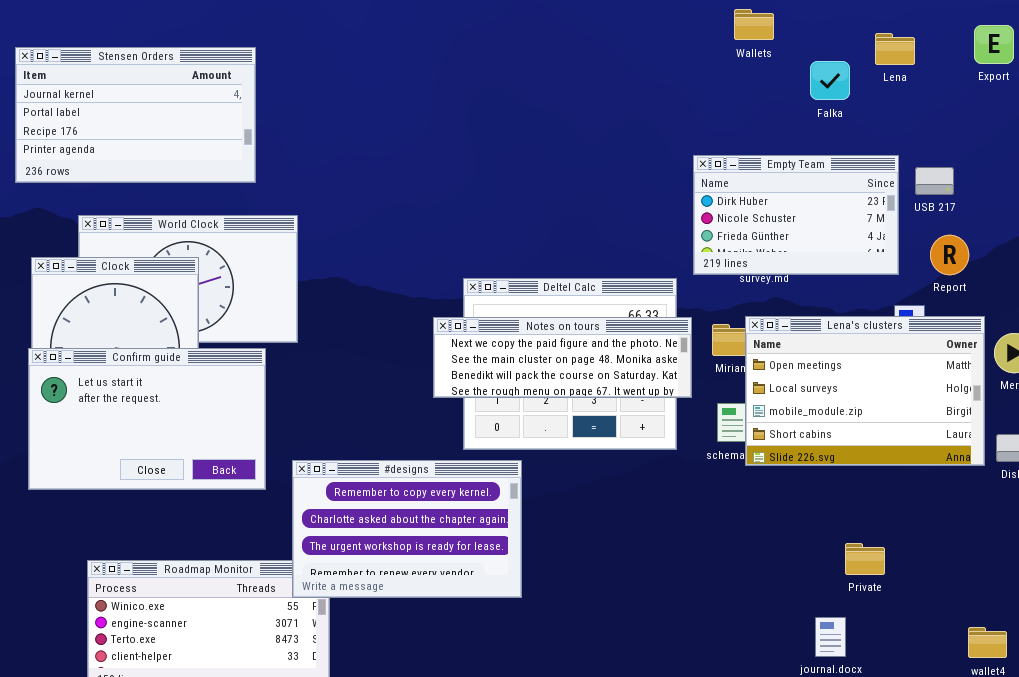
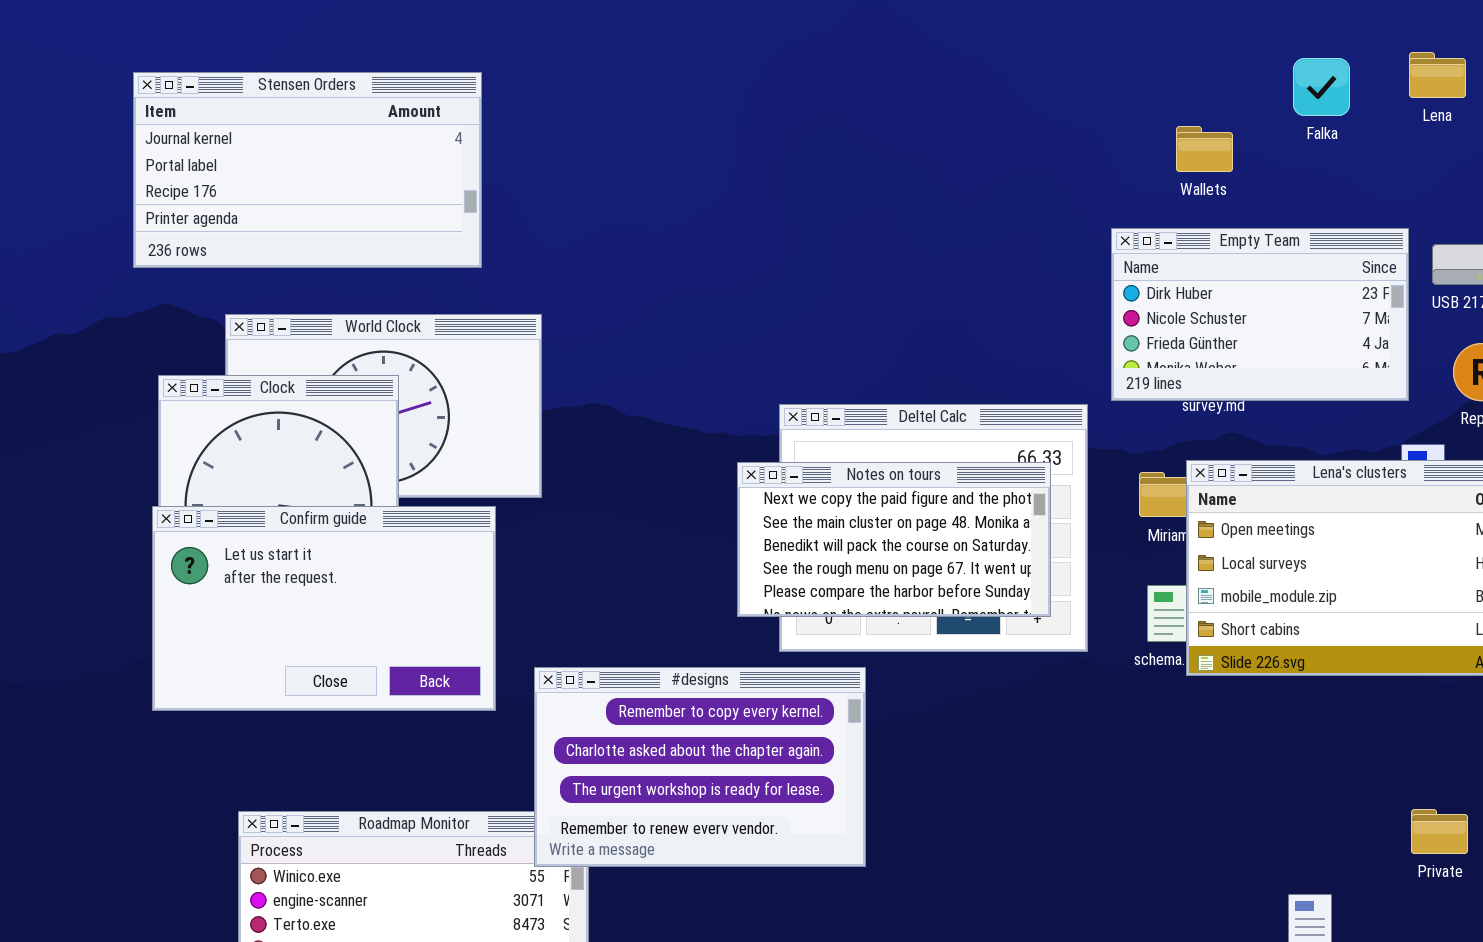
Wallets: [734,9,774,40] -> [1176,126,1233,172], moved
Lena: [875,33,915,65] -> [1409,52,1466,98], moved
Falka: [810,61,850,100] -> [1293,58,1350,116], moved
Notes on tours: [433,317,692,398] -> [737,462,1051,617], resized
Private: [845,543,885,575] -> [1411,809,1468,854], moved

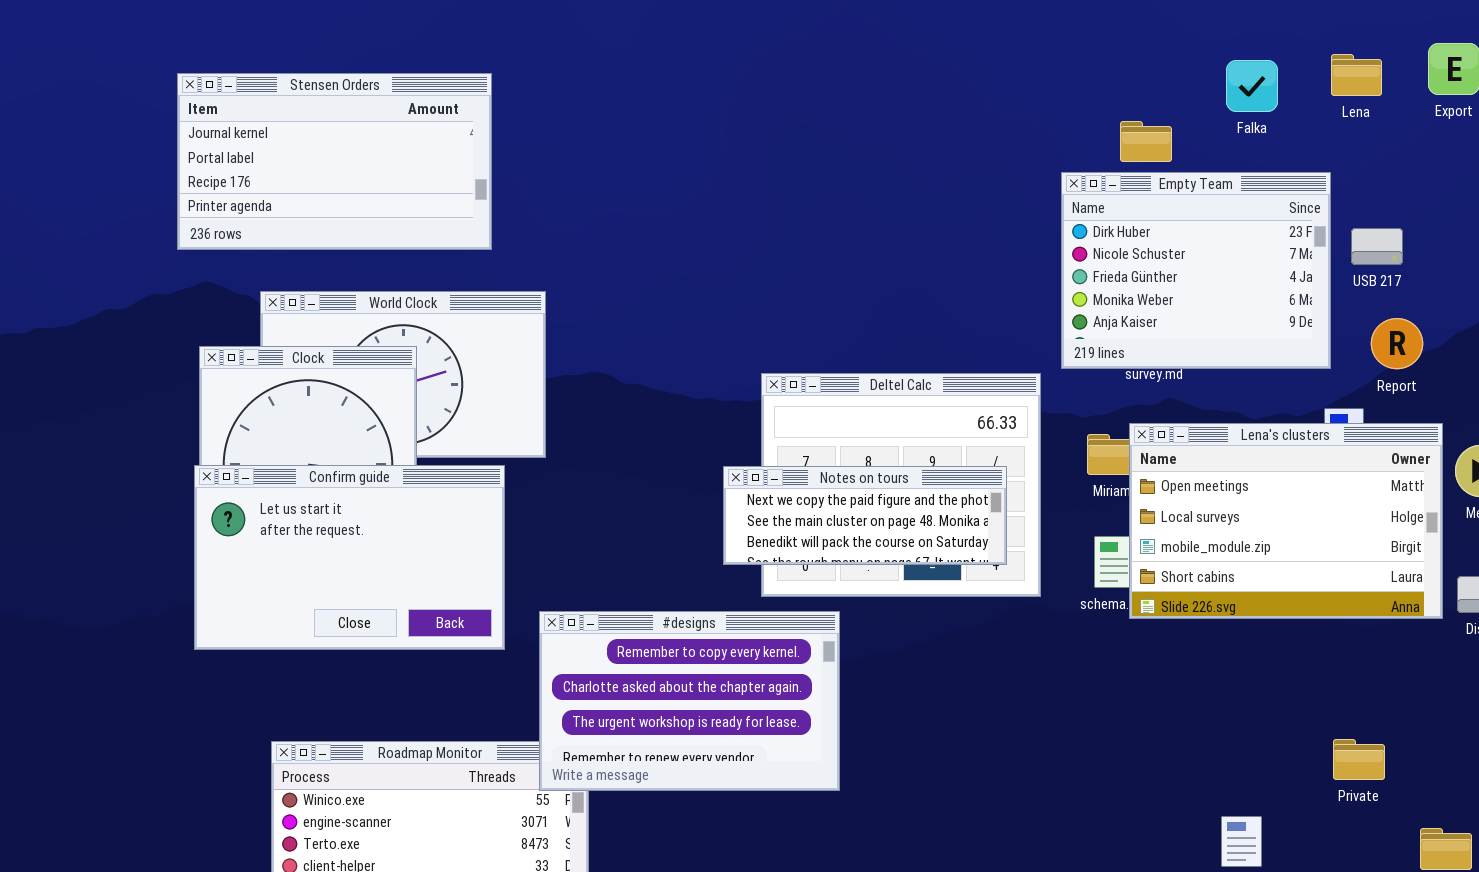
Empty Team: [1111,228,1409,401] -> [1061,172,1331,369], resized
Notes on tours: [737,462,1051,617] -> [723,466,1007,565], resized

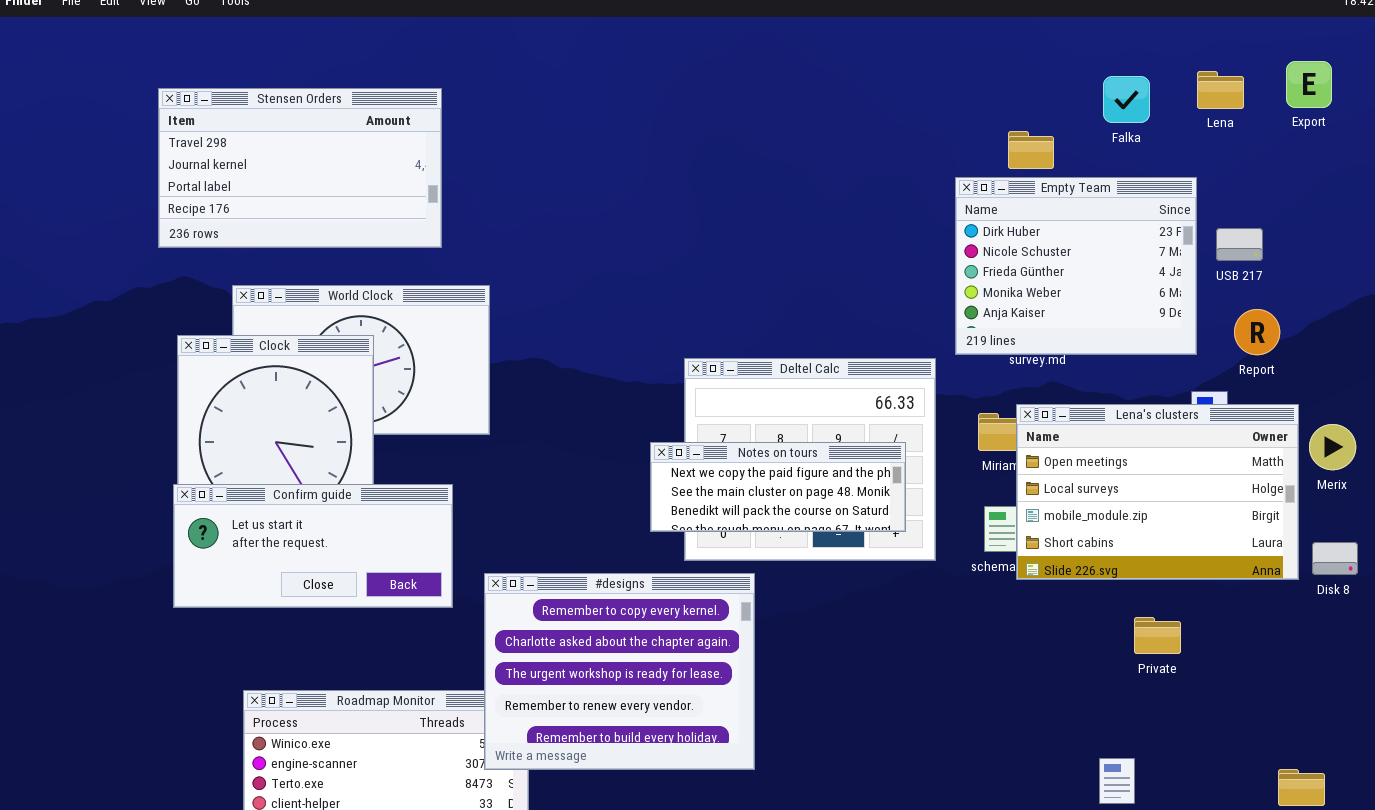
Stensen Orders: [177,73,492,250] -> [158,88,442,248], scrolled up 1 row
Confirm guide: [194,465,505,650] -> [173,484,453,608], resized
#designs: [539,611,840,791] -> [484,573,755,770], resized
Private: [1333,739,1385,780] -> [1134,617,1181,654], moved

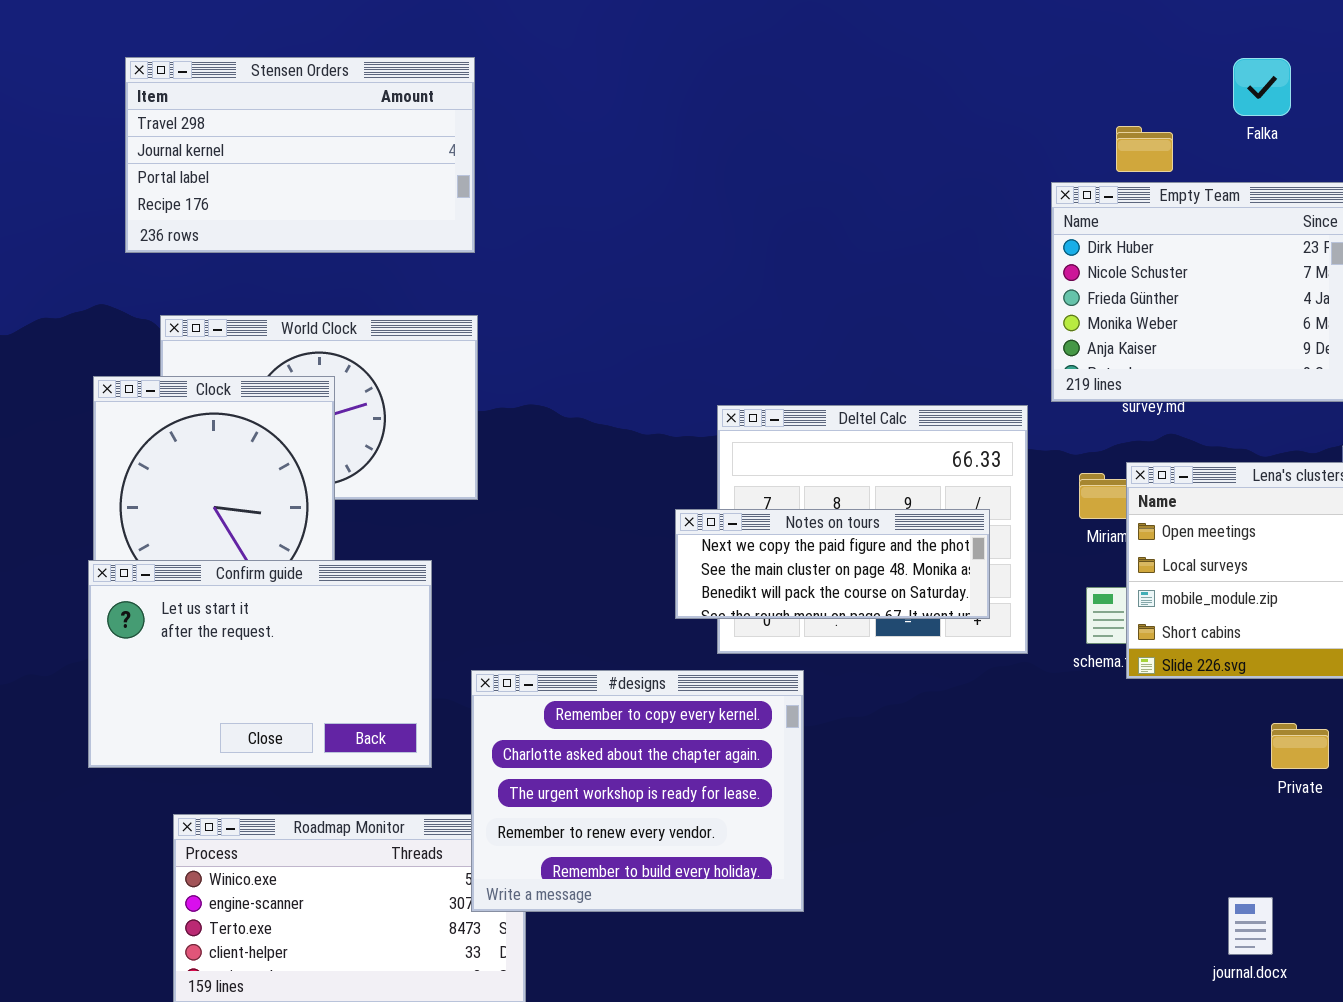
Stensen Orders: [158,88,442,248] -> [125,57,475,253], moved
Confirm guide: [173,484,453,608] -> [88,560,432,768], resized

